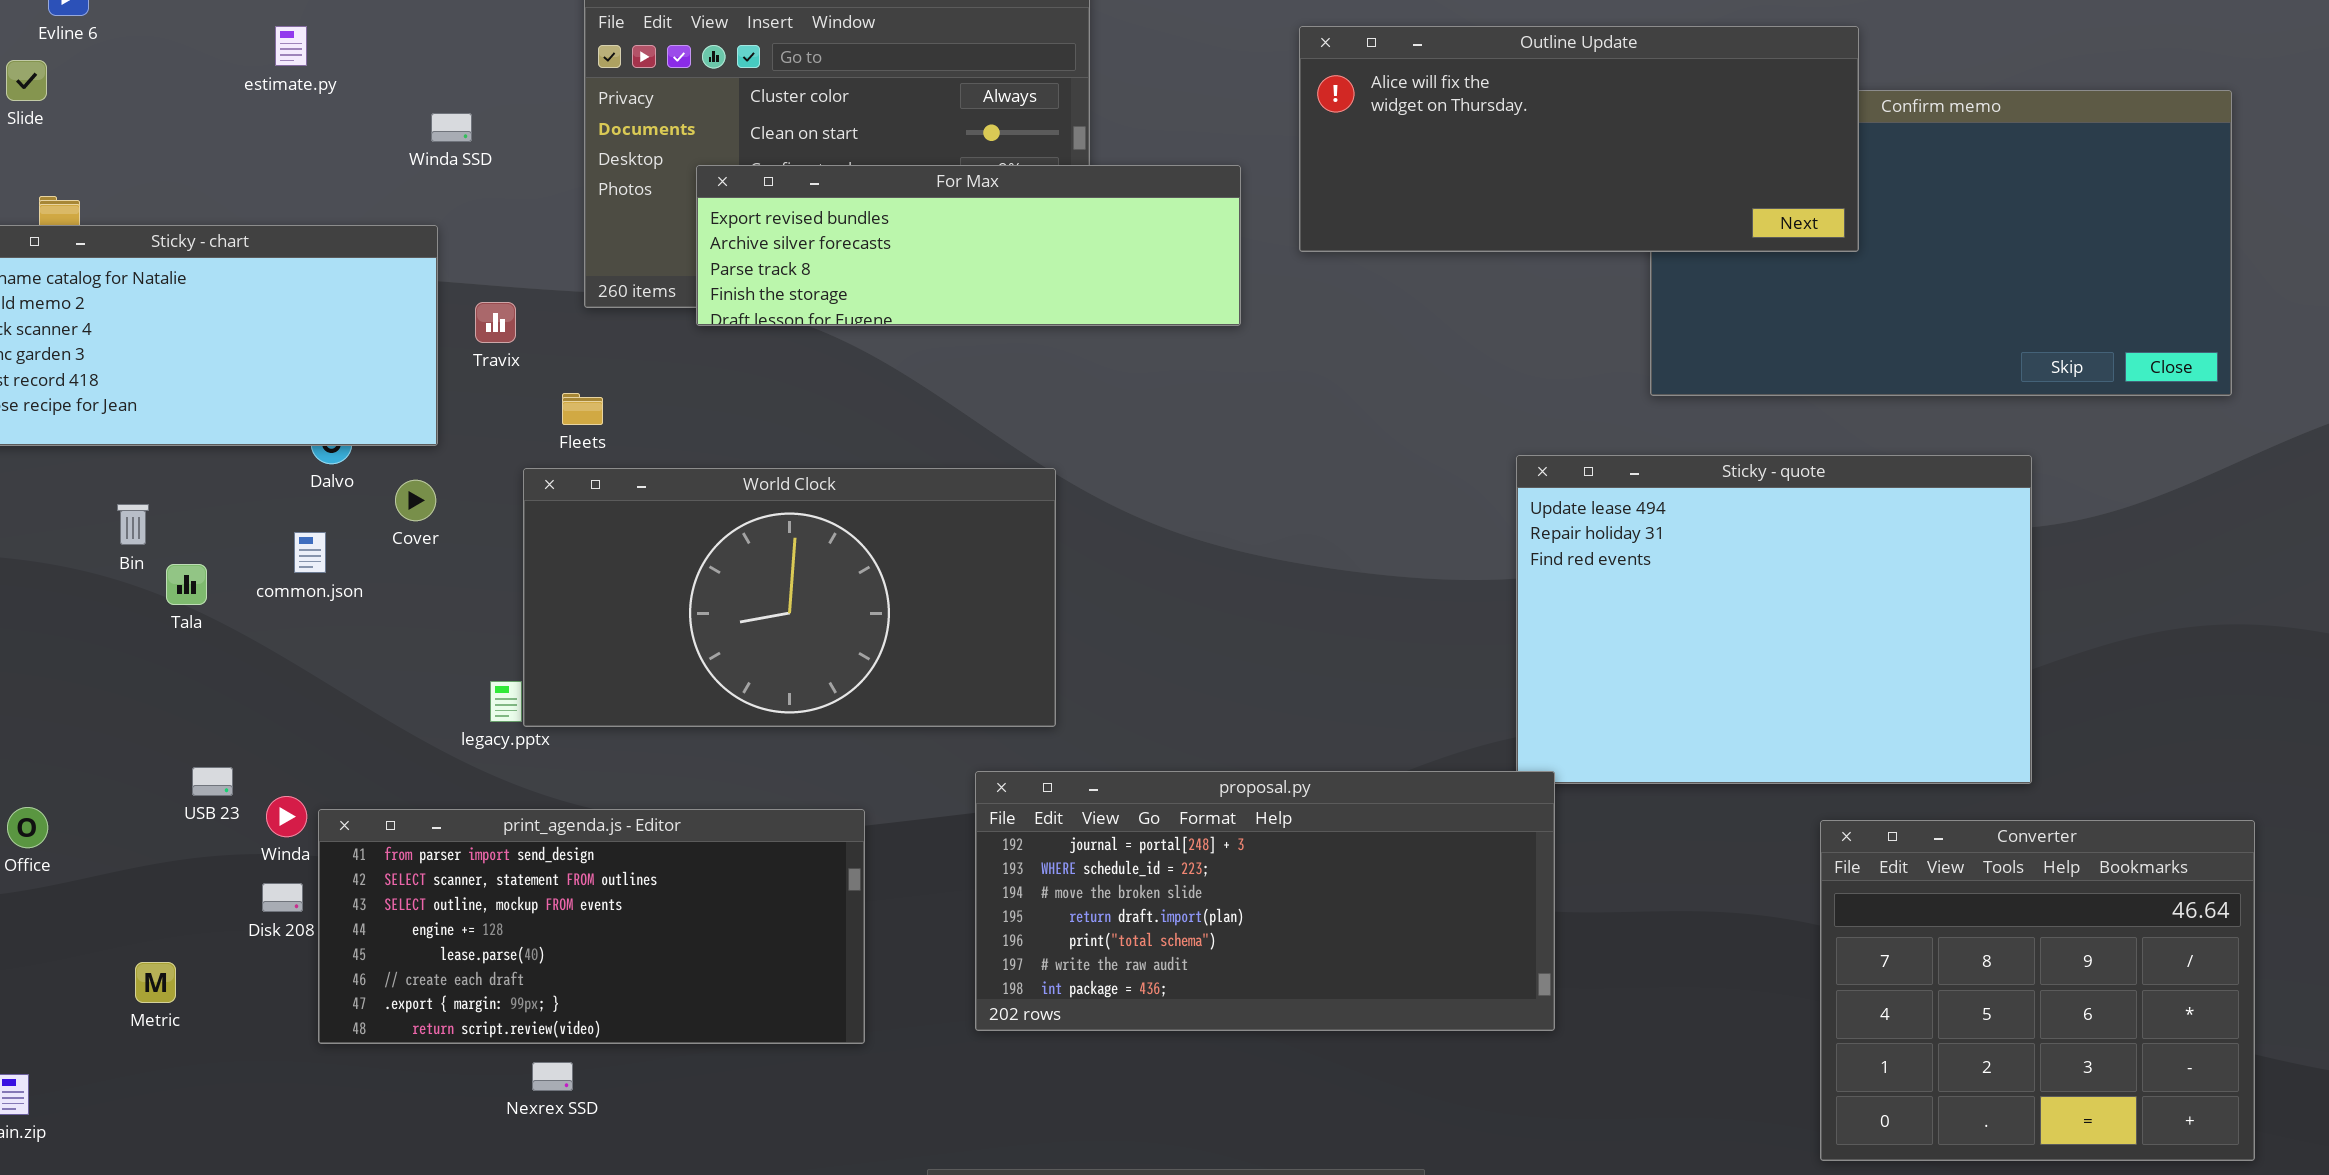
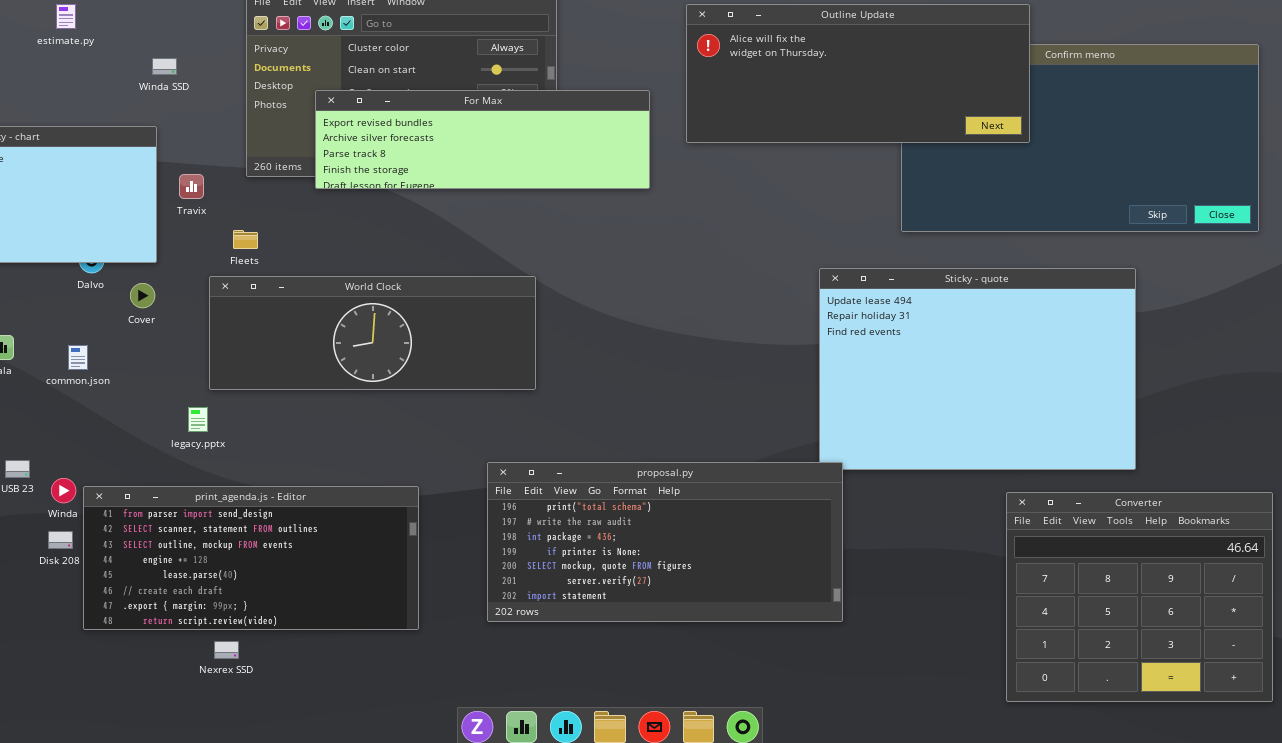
World Clock: [523,468,1056,727] -> [209,276,536,390], resized
common.json: [294,532,326,573] -> [68,345,88,370], moved
proposal.py: [975,771,1555,1031] -> [487,462,843,622], scrolled down 4 rows

